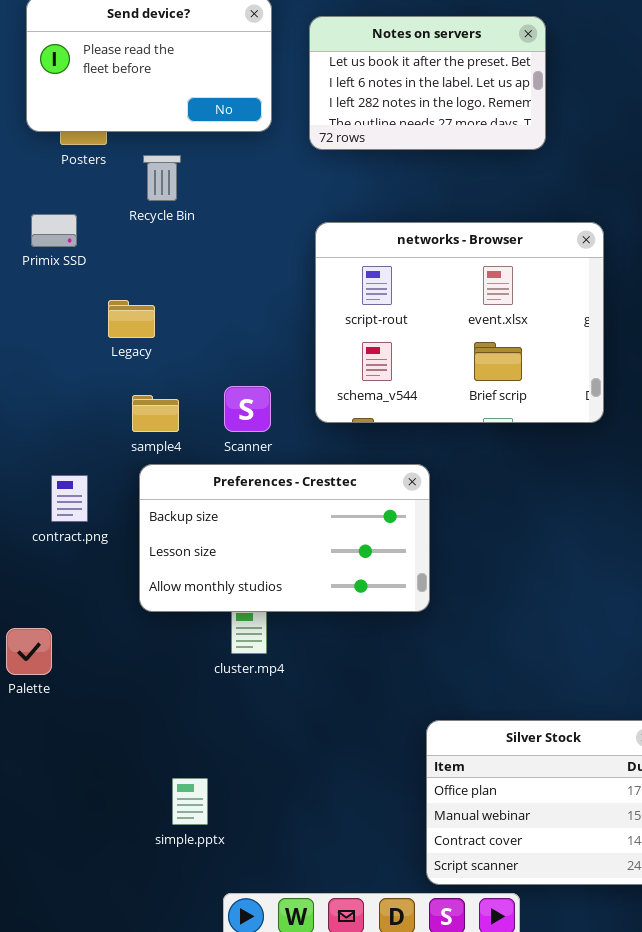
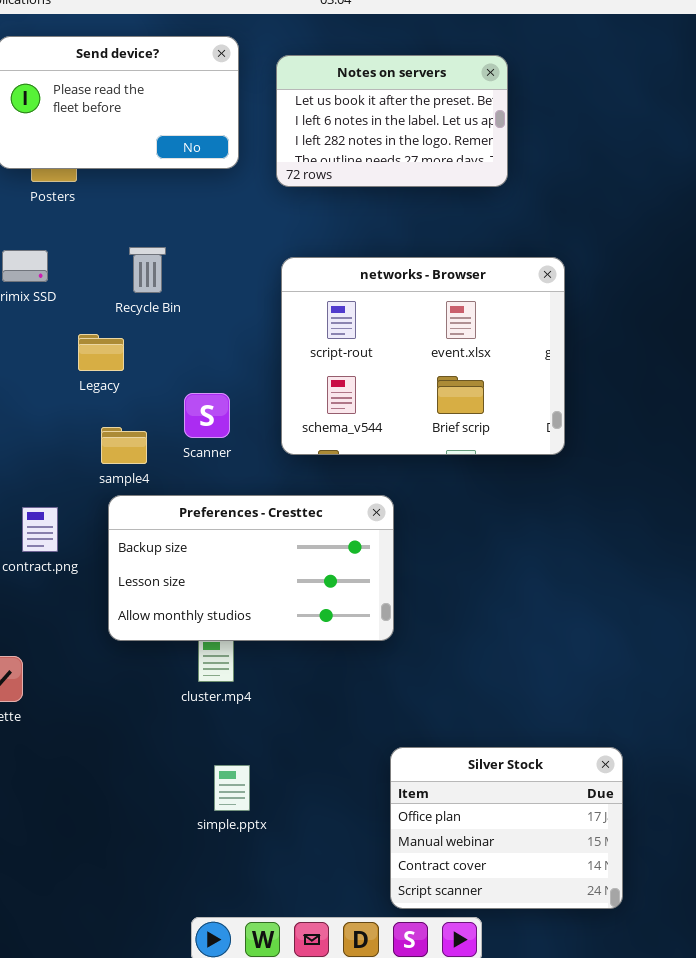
Recycle Bin: [143,155,181,201] -> [129,247,166,293], moved
Scanner: [224,386,271,432] -> [184,393,230,438], moved
simple.pptx: [172,778,208,825] -> [214,765,250,811], moved

